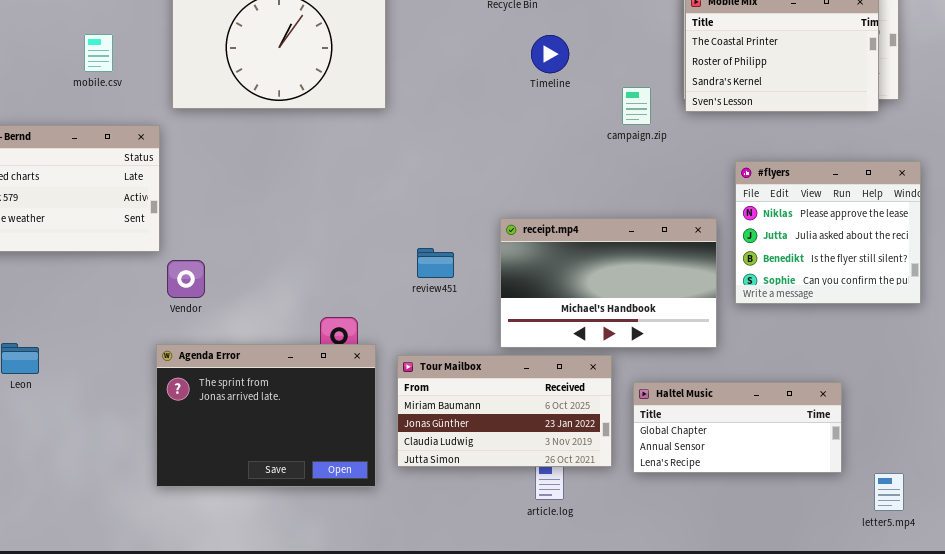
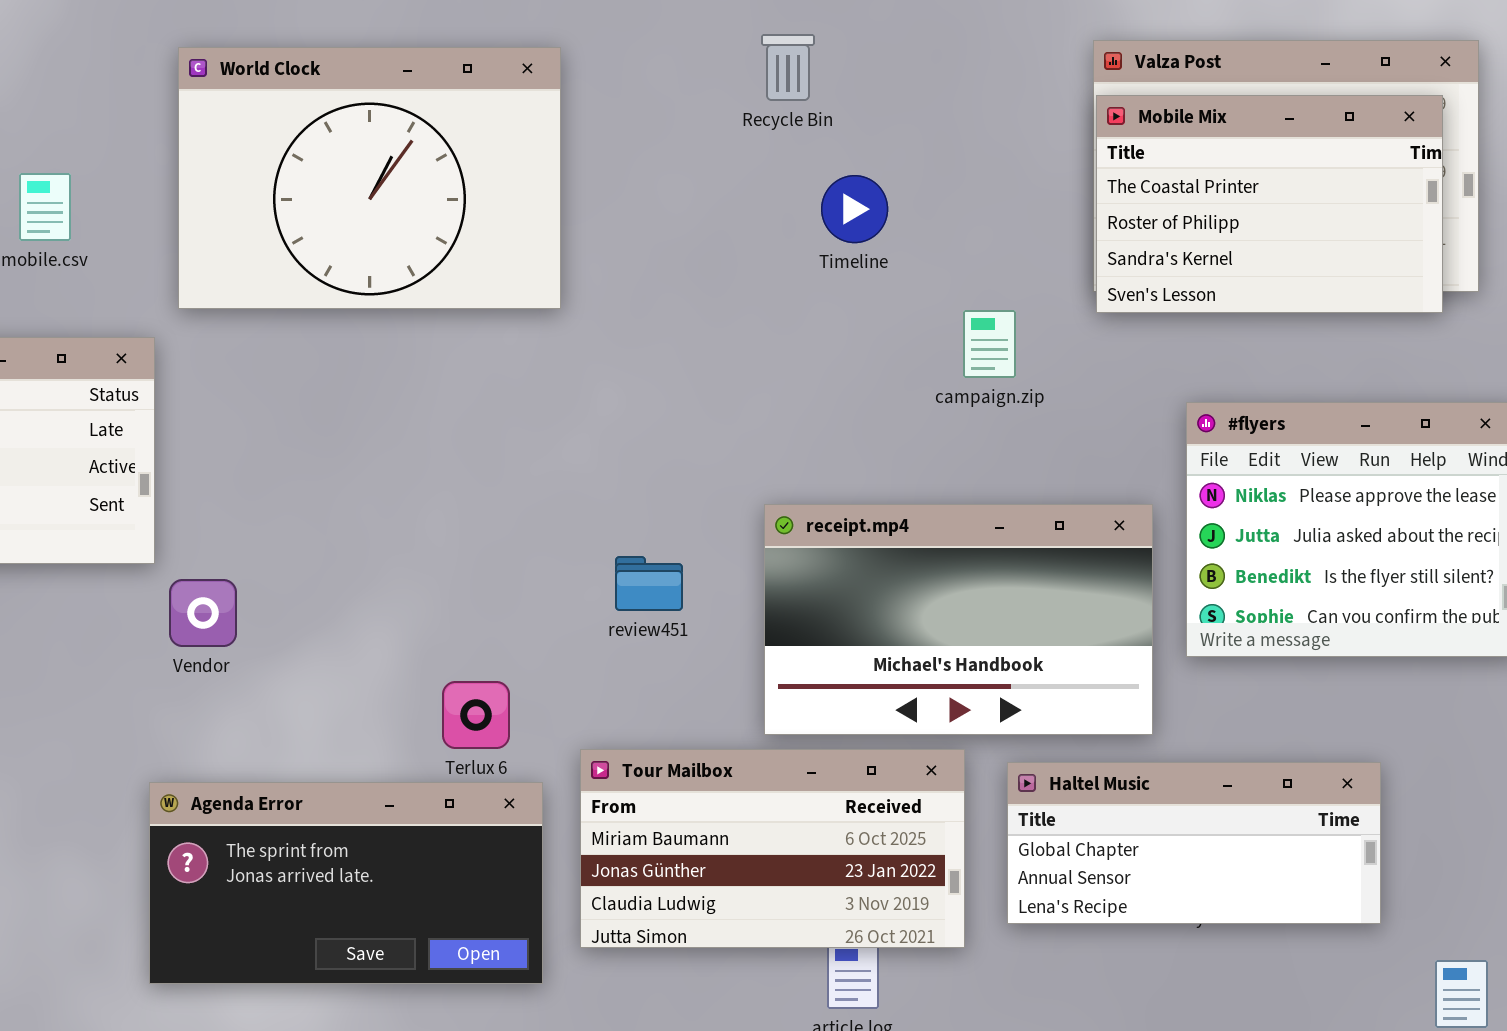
campaign.zip: [622,87,651,125] -> [963,310,1016,378], moved
Agenda Error: [156,344,376,487] -> [149,782,543,984], resized
Haltel Music: [633,382,842,473] -> [1007,762,1381,924], moved

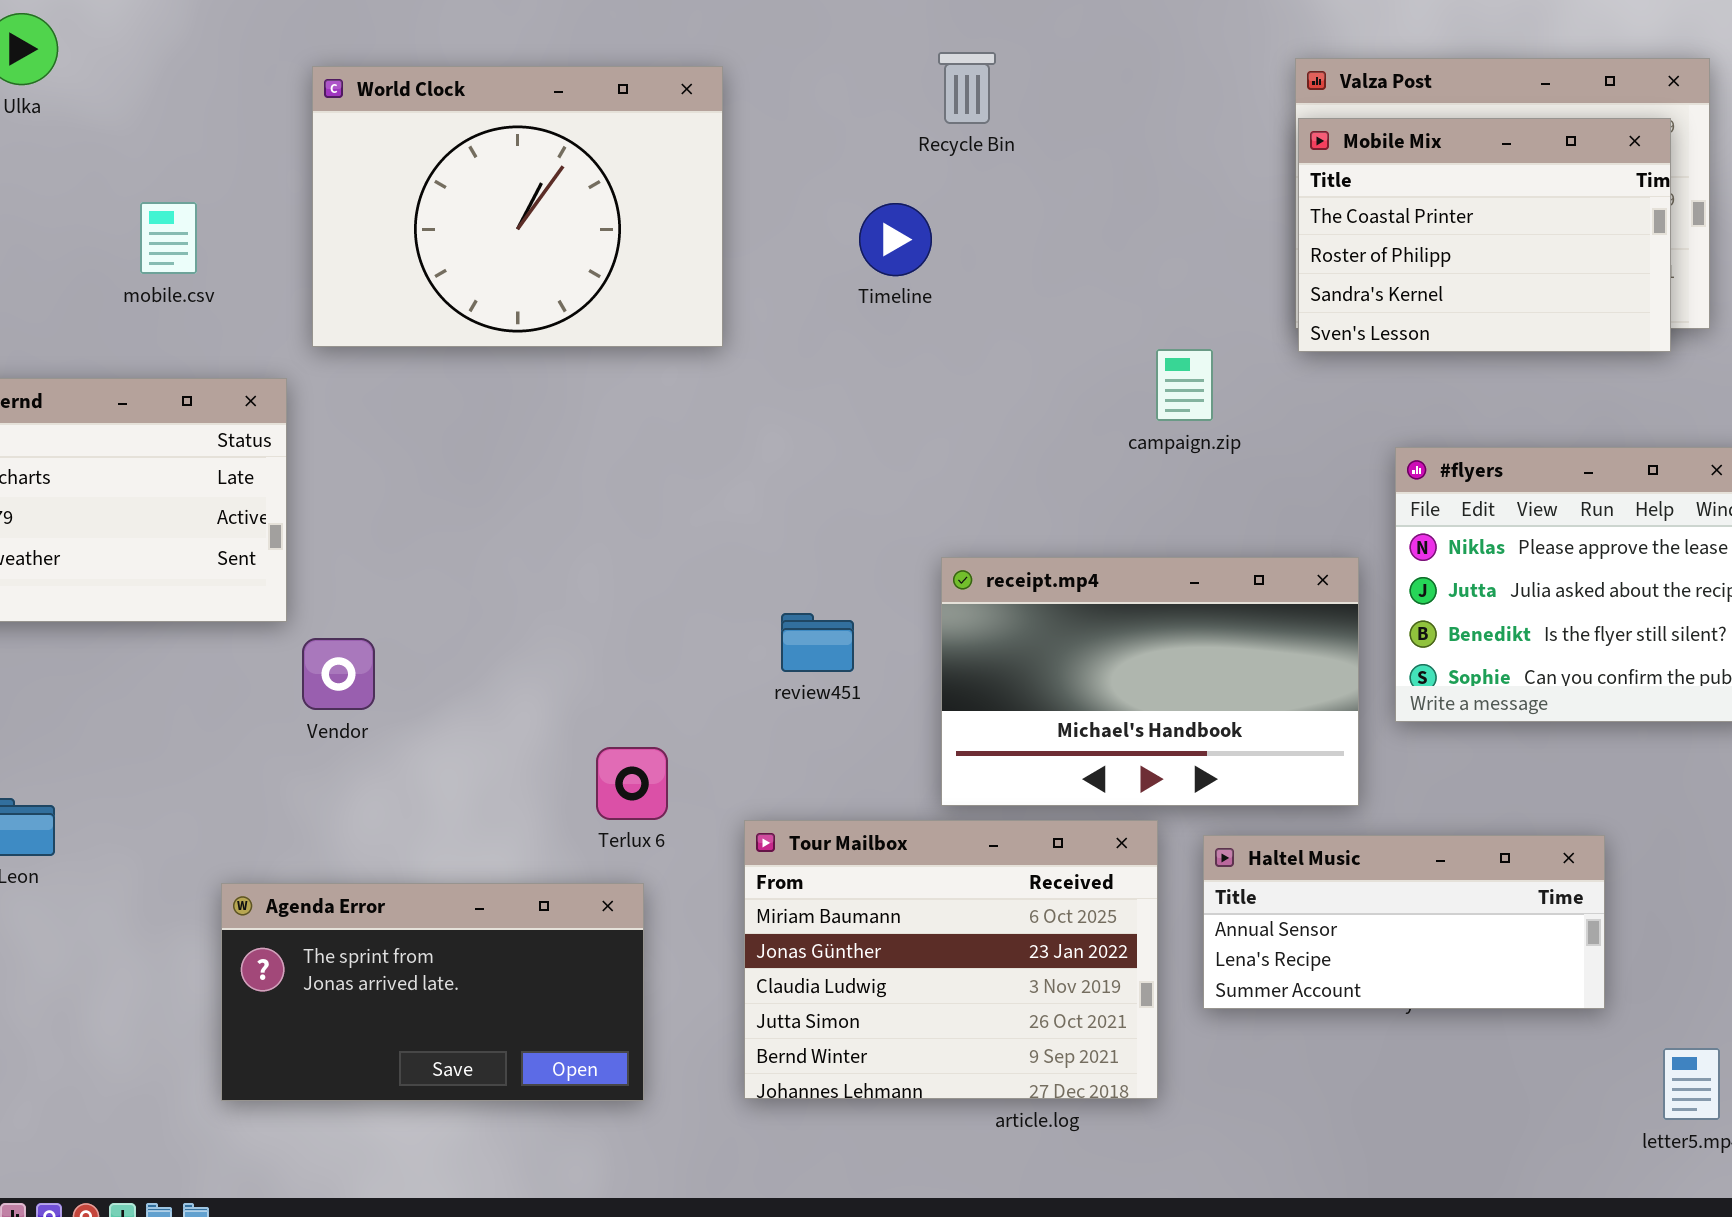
Timeline: [821,175,888,243] -> [859,203,932,276], moved
Tour Mailbox: [580,749,965,948] -> [744,820,1158,1099], resized
Haltel Music: [1007,762,1381,924] -> [1203,835,1605,1009], scrolled down 1 row
Agenda Error: [149,782,543,984] -> [221,883,644,1101], moved

